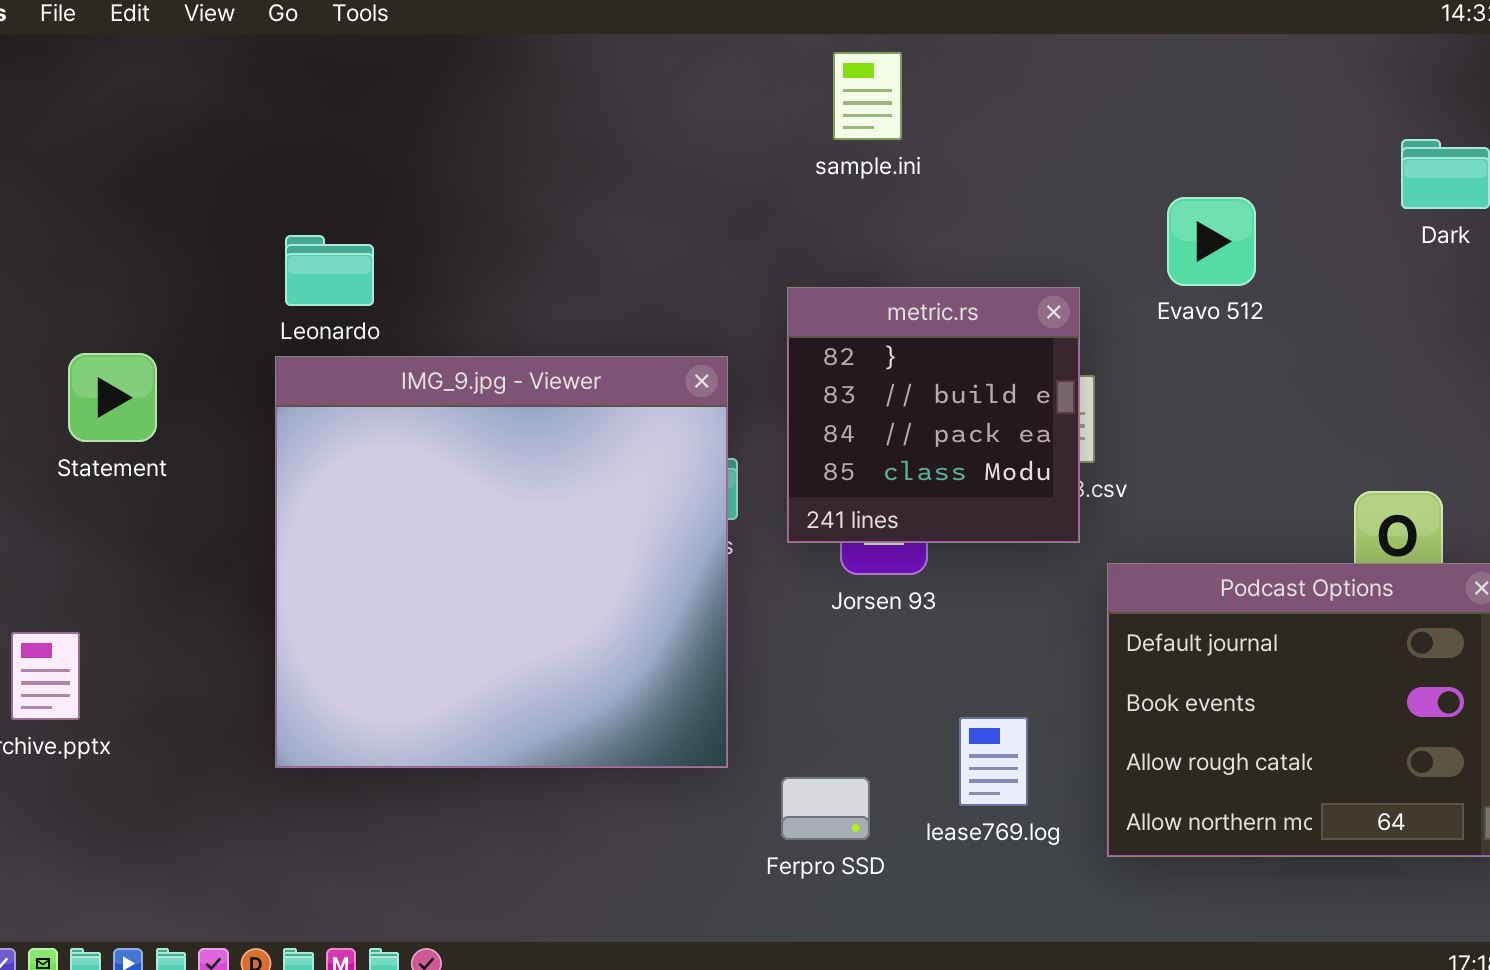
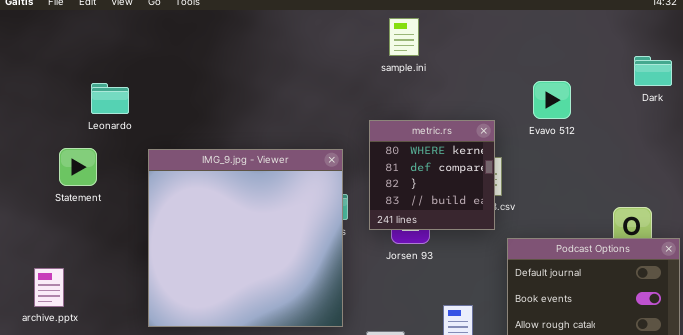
Leonardo: [285,235,374,306] -> [91,83,129,114], moved
metric.rs: [787,287,1080,543] -> [369,120,495,230], scrolled up 2 rows

